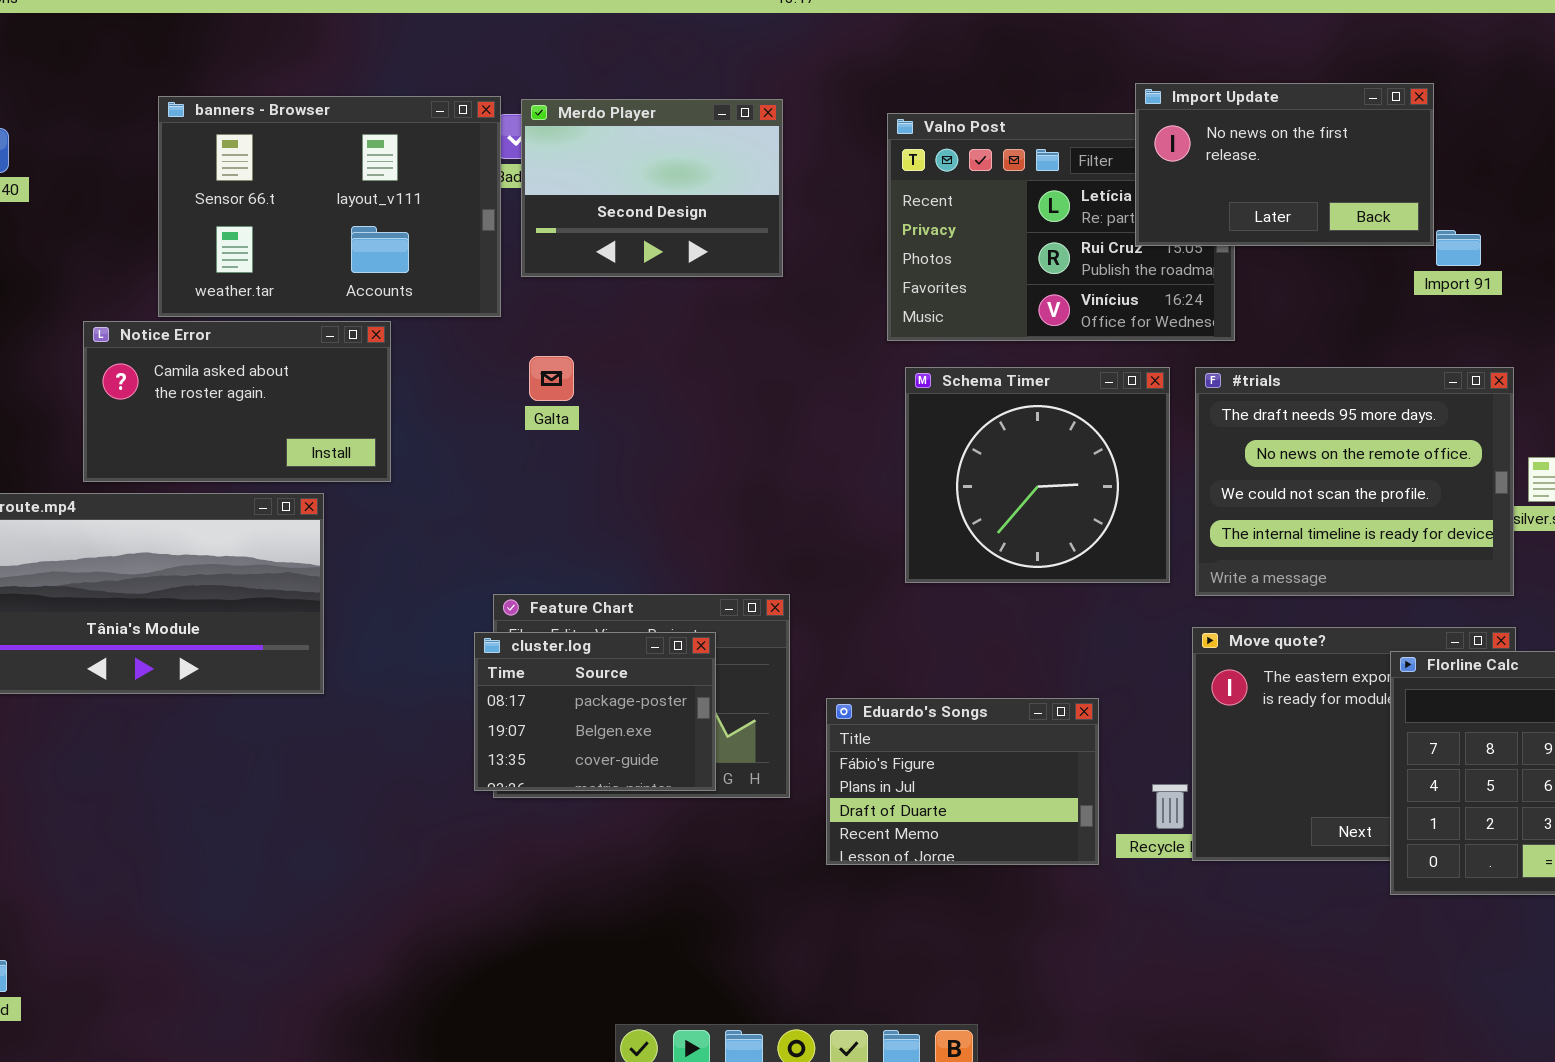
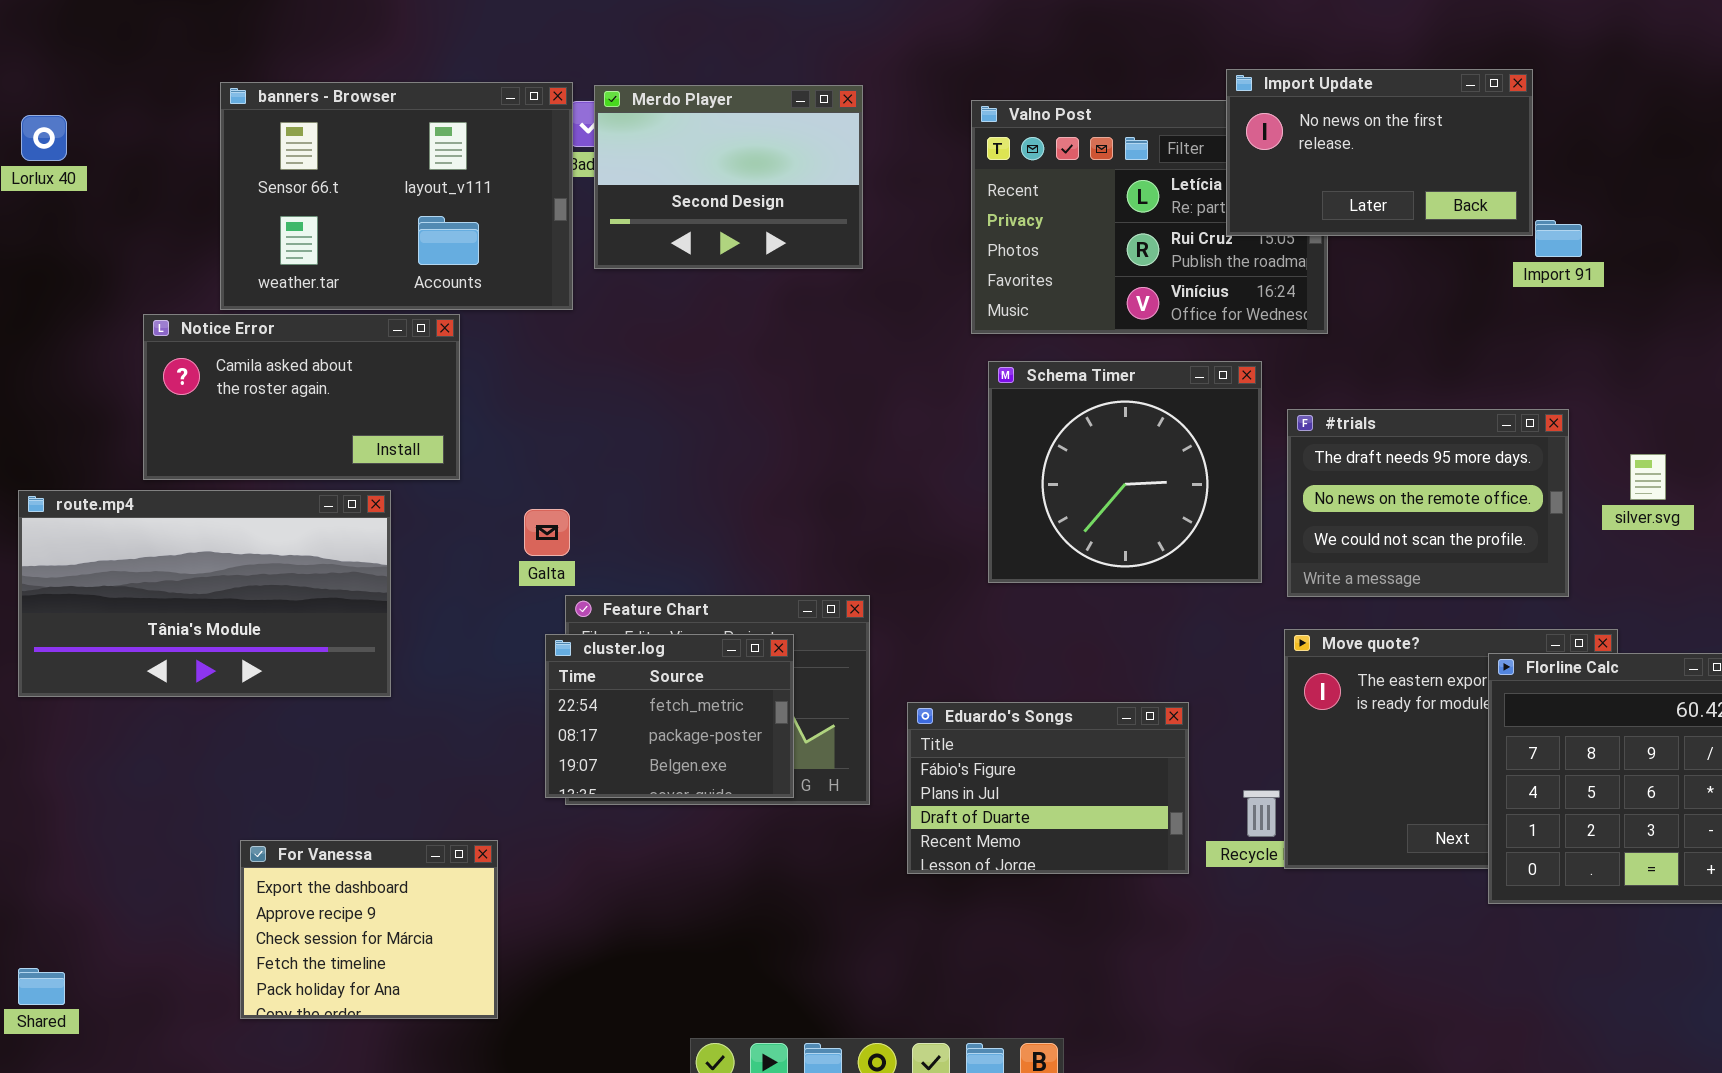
Galta: [529,356,574,401] -> [524,509,570,556], moved
#trials: [1195,367,1514,596] -> [1287,409,1569,597], resized
cluster.log: [474,632,716,791] -> [545,634,794,798], scrolled up 1 row
For Vanessa: none -> [240,840,498,1019], opened

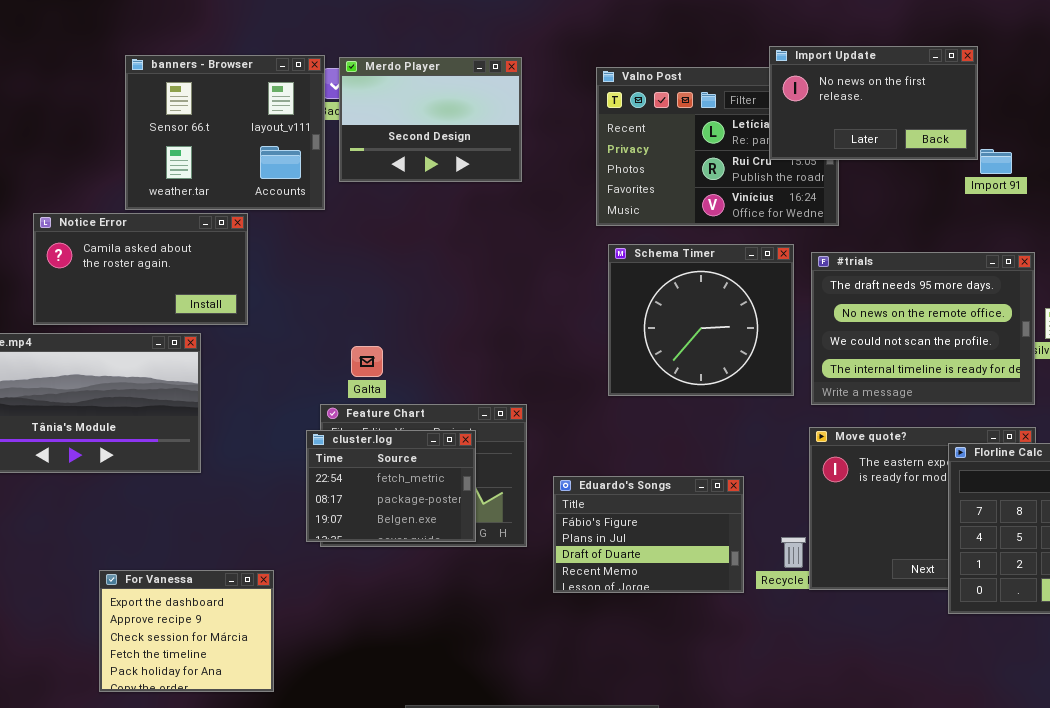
banners - Browser: [220,82,573,310] -> [125,55,325,210], resized
#trials: [1287,409,1569,597] -> [811,252,1035,405], resized
Galta: [524,509,570,556] -> [351,346,383,377], moved

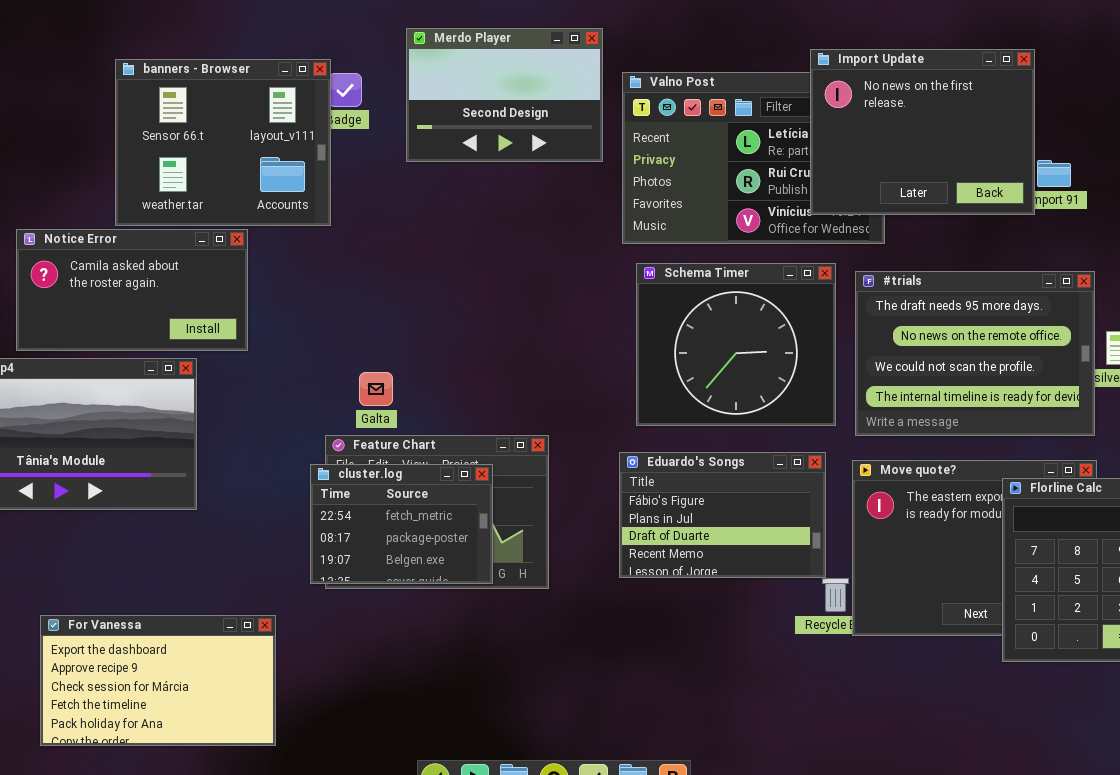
Import Update: [769,46,978,160] -> [810,49,1035,215], resized
Merdo Player: [339,57,522,182] -> [406,28,603,162], moved
Eduardo's Songs: [553,476,744,593] -> [619,452,826,578], moved
For Vanessa: [99,570,274,692] -> [40,615,276,746], resized

